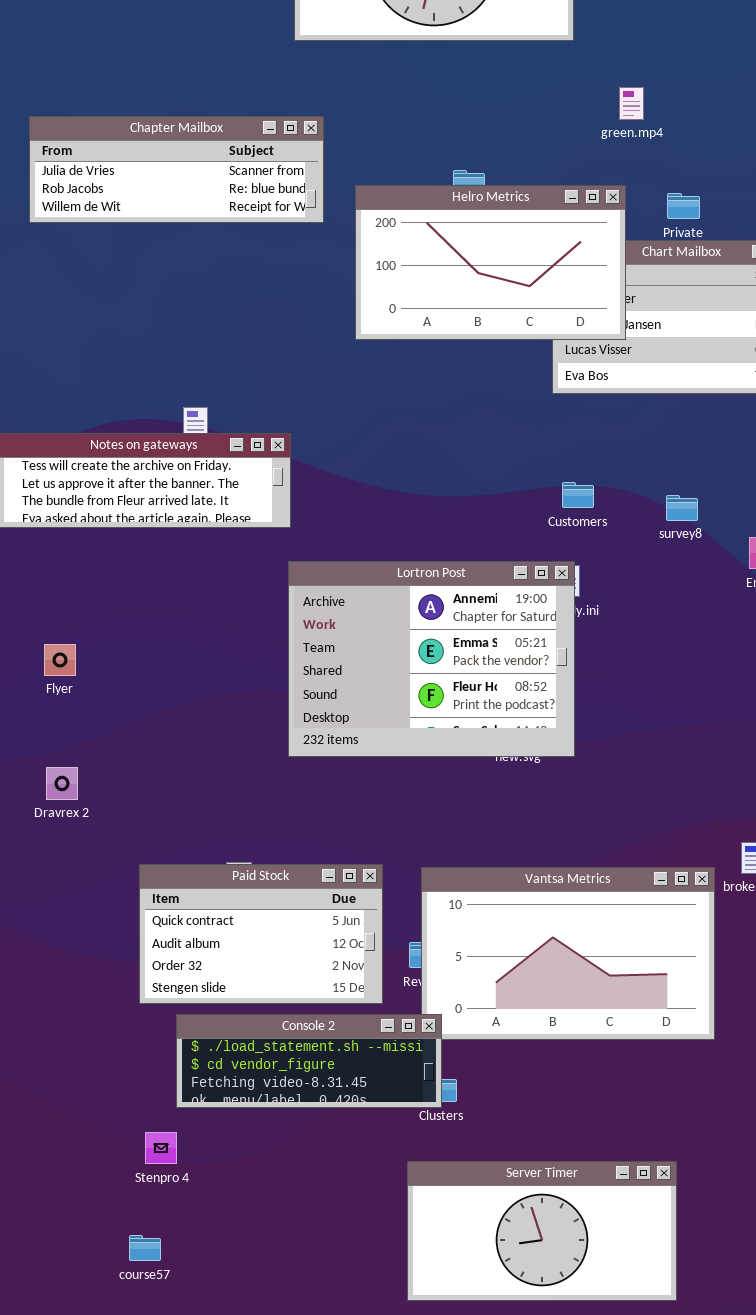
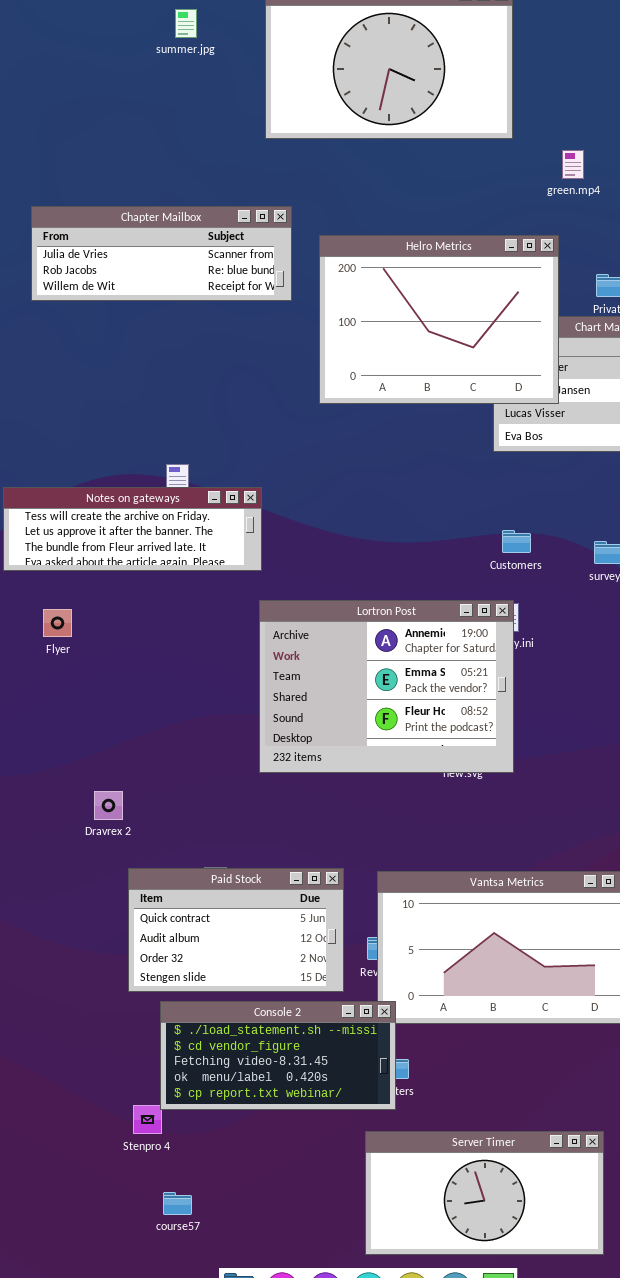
green.mp4: [619,87,644,120] -> [562,150,584,179], moved
Helro Metrics: [355,185,626,340] -> [319,235,559,404], resized
Flyer: [44,644,76,676] -> [43,609,72,637], moved
Dravrex 2: [46,767,78,800] -> [94,791,123,820], moved
Console 2: [176,1014,442,1108] -> [160,1001,396,1110], resized
course57: [129,1235,161,1261] -> [163,1192,192,1215], moved

